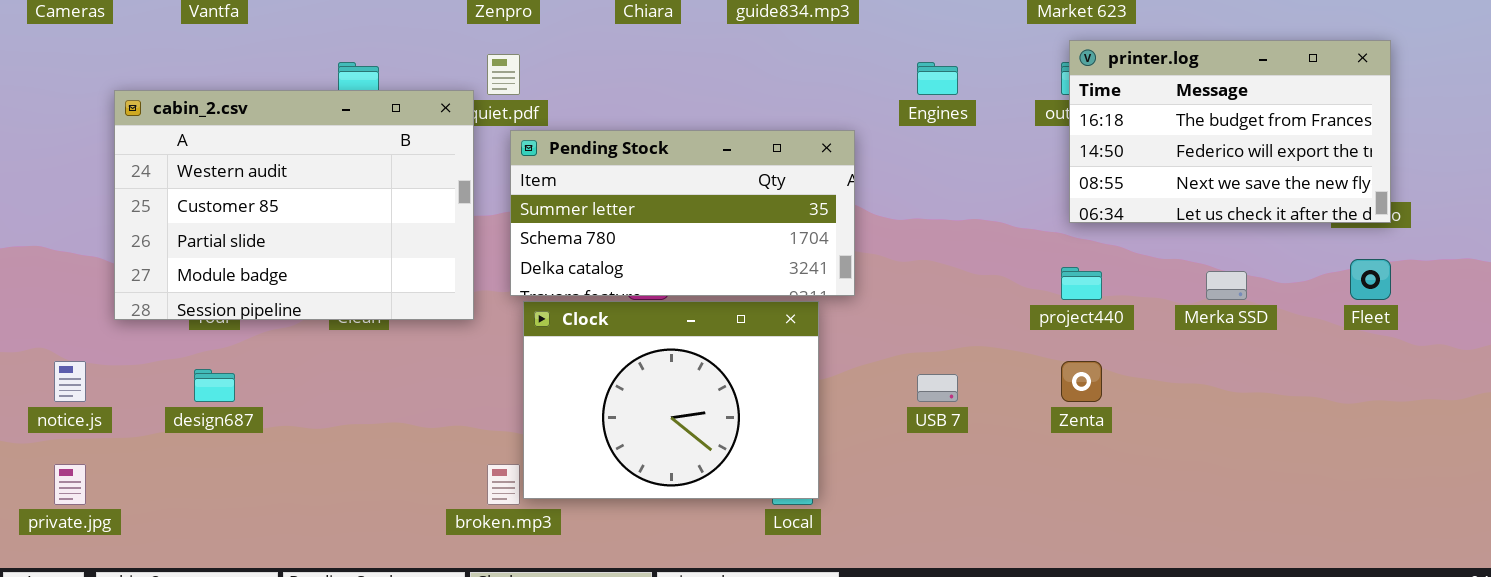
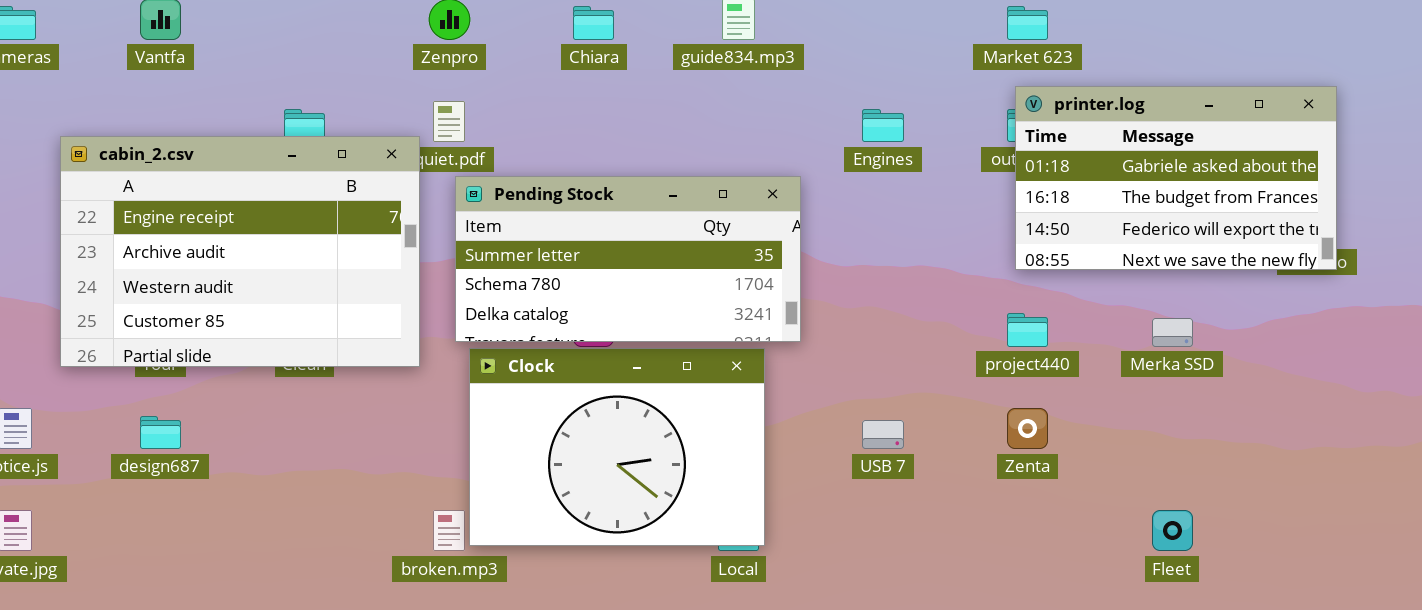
printer.log: [1069,40,1391,223] -> [1015,86,1337,270], scrolled up 1 row
cabin_2.csv: [114,90,474,320] -> [60,136,420,367], scrolled up 2 rows
Fleet: [1350,259,1391,300] -> [1152,510,1193,551], moved

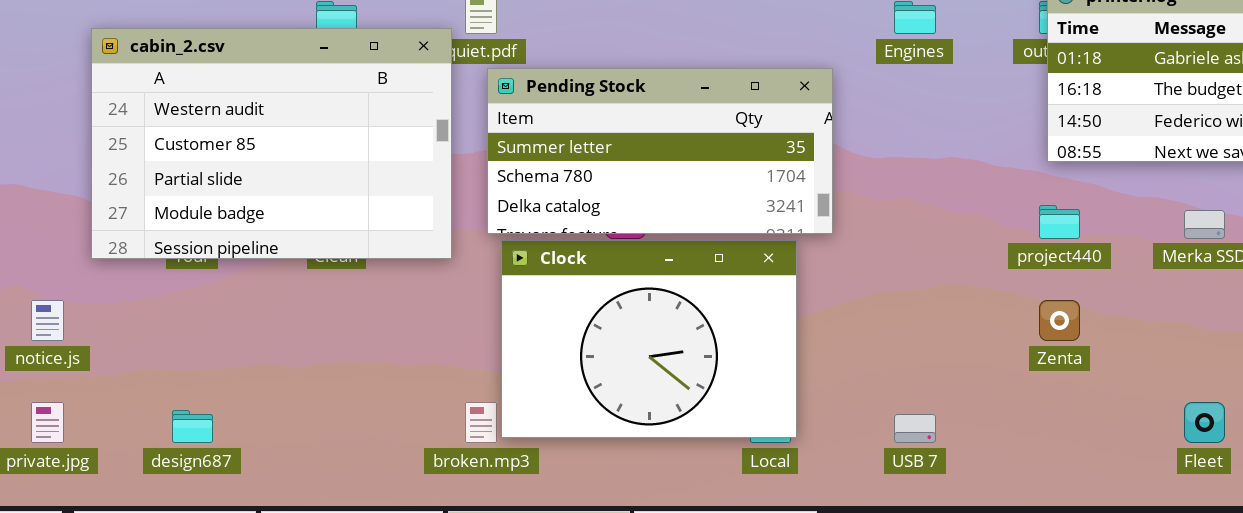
cabin_2.csv: [60,136,420,367] -> [91,28,452,259], scrolled down 2 rows
design687: [140,416,181,449] -> [172,410,213,443], moved
USB 7: [862,420,904,449] -> [894,414,936,443], moved

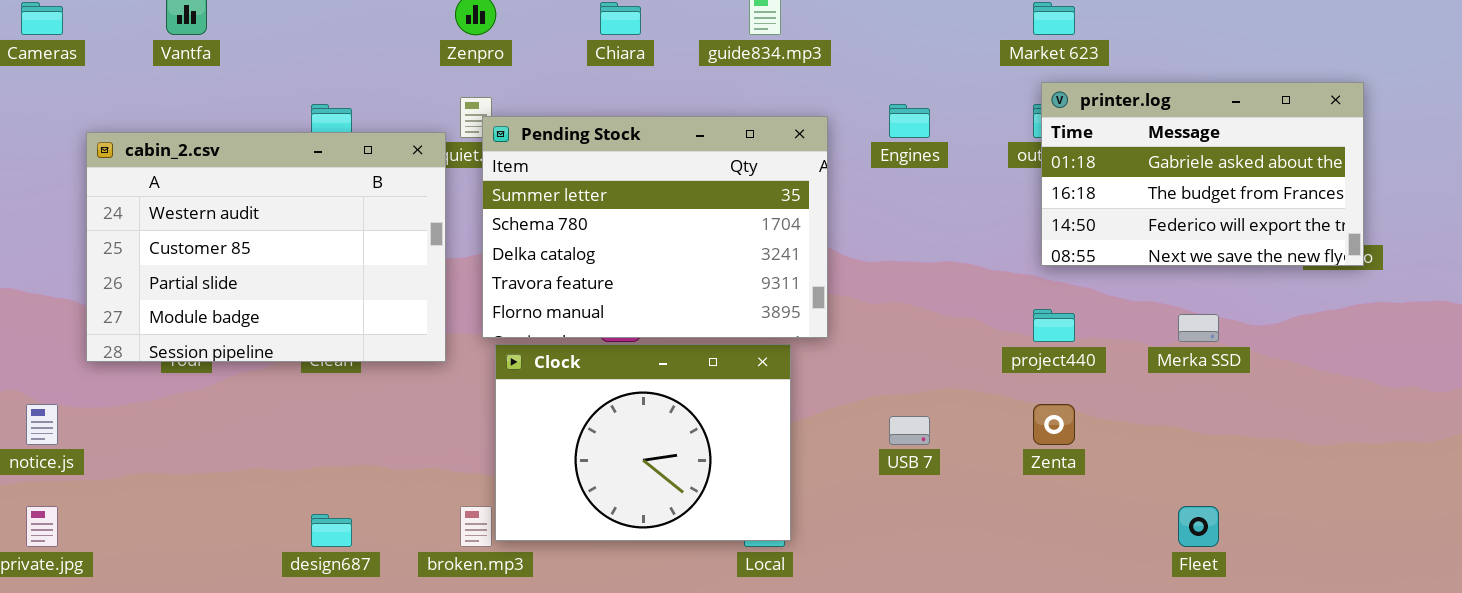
Pending Stock: [487,68,833,234] -> [482,116,828,338], resized
design687: [172,410,213,443] -> [311,514,352,547], moved
USB 7: [894,414,936,443] -> [889,416,930,445], moved

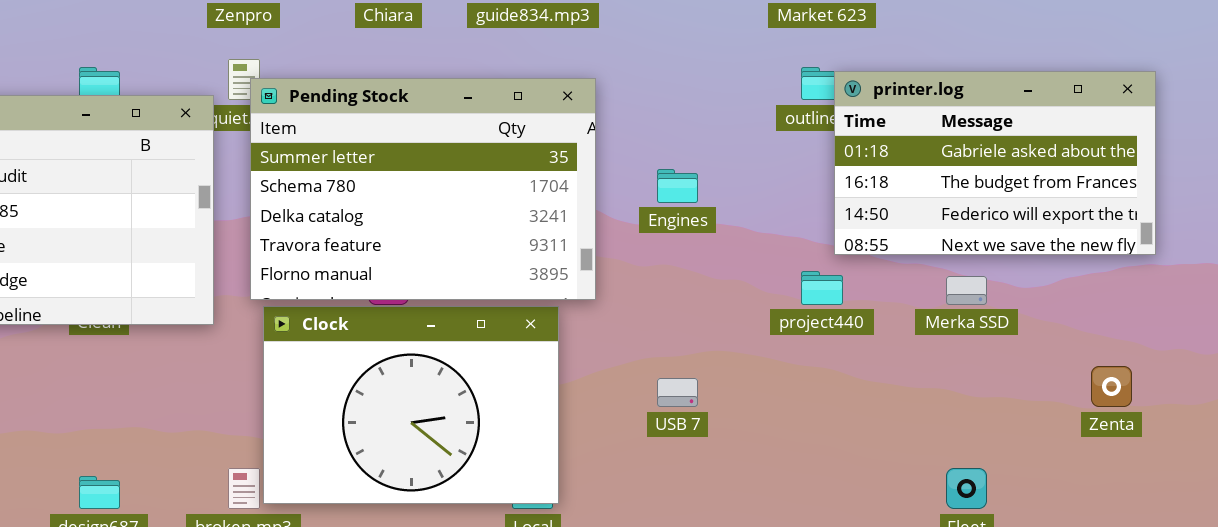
printer.log: [1041,82,1364,266] -> [834,71,1156,255], moved
Engines: [889,104,930,138] -> [657,169,698,203], moved
Zenta: [1033,404,1075,445] -> [1091,366,1132,407], moved

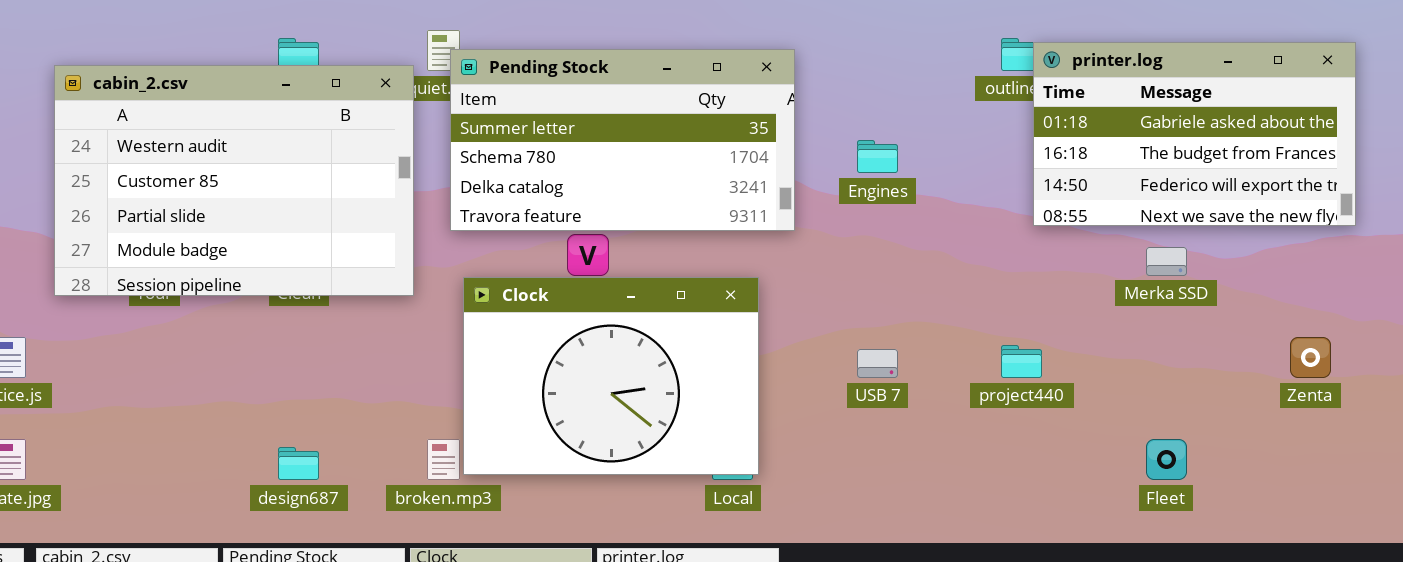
Pending Stock: [250,78,596,300] -> [450,49,795,231], resized
project440: [801,271,843,305] -> [1001,345,1042,378], moved

